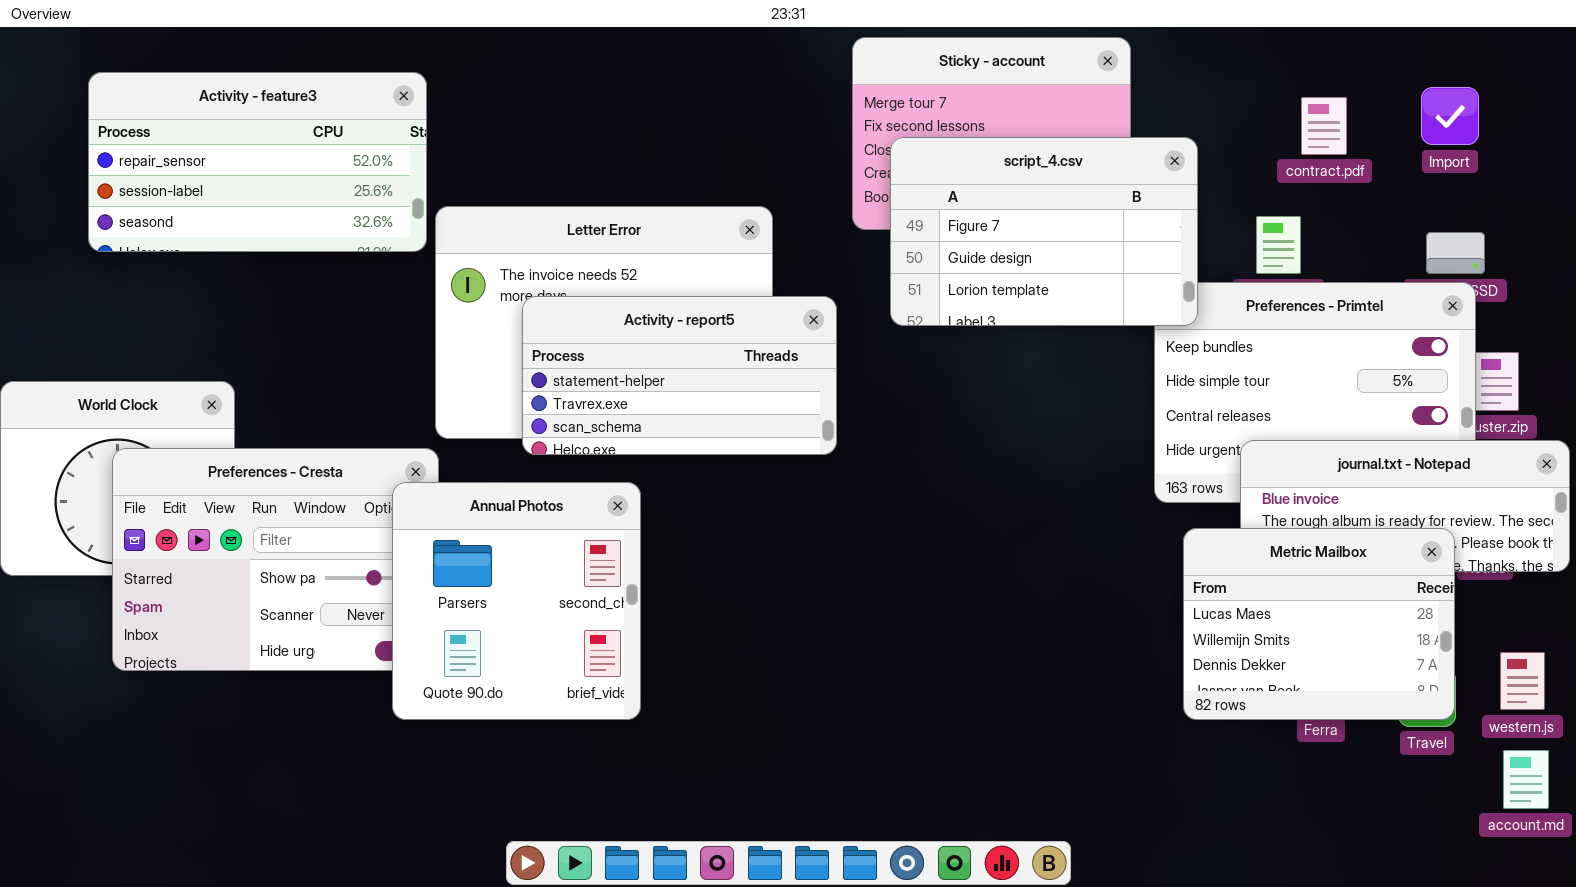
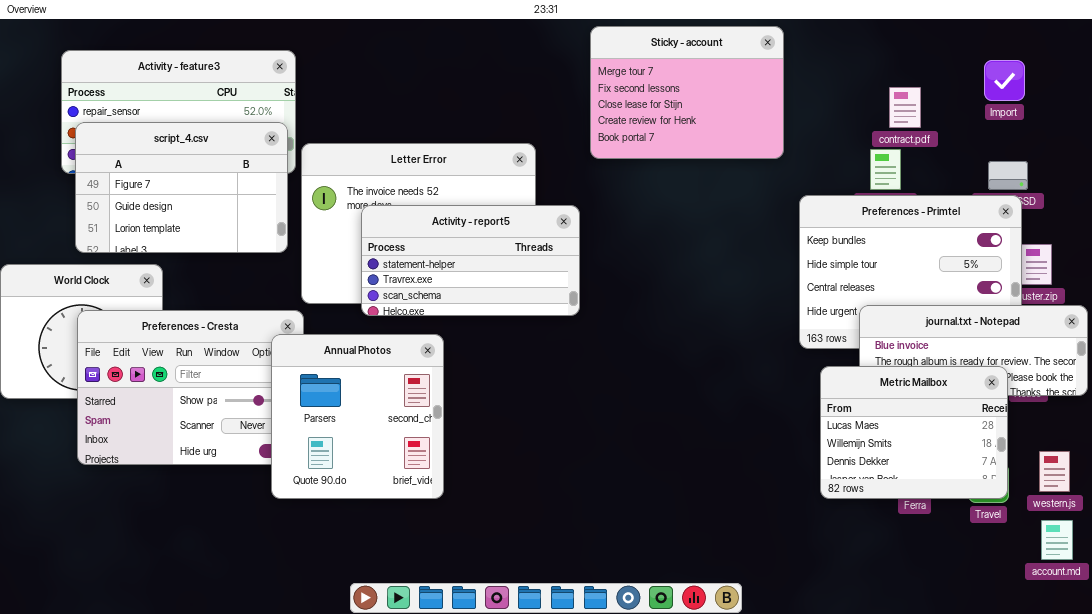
contract.pdf: [1301,97,1347,155] -> [889,87,921,128], moved
script_4.csv: [890,137,1198,326] -> [75,122,288,253], moved

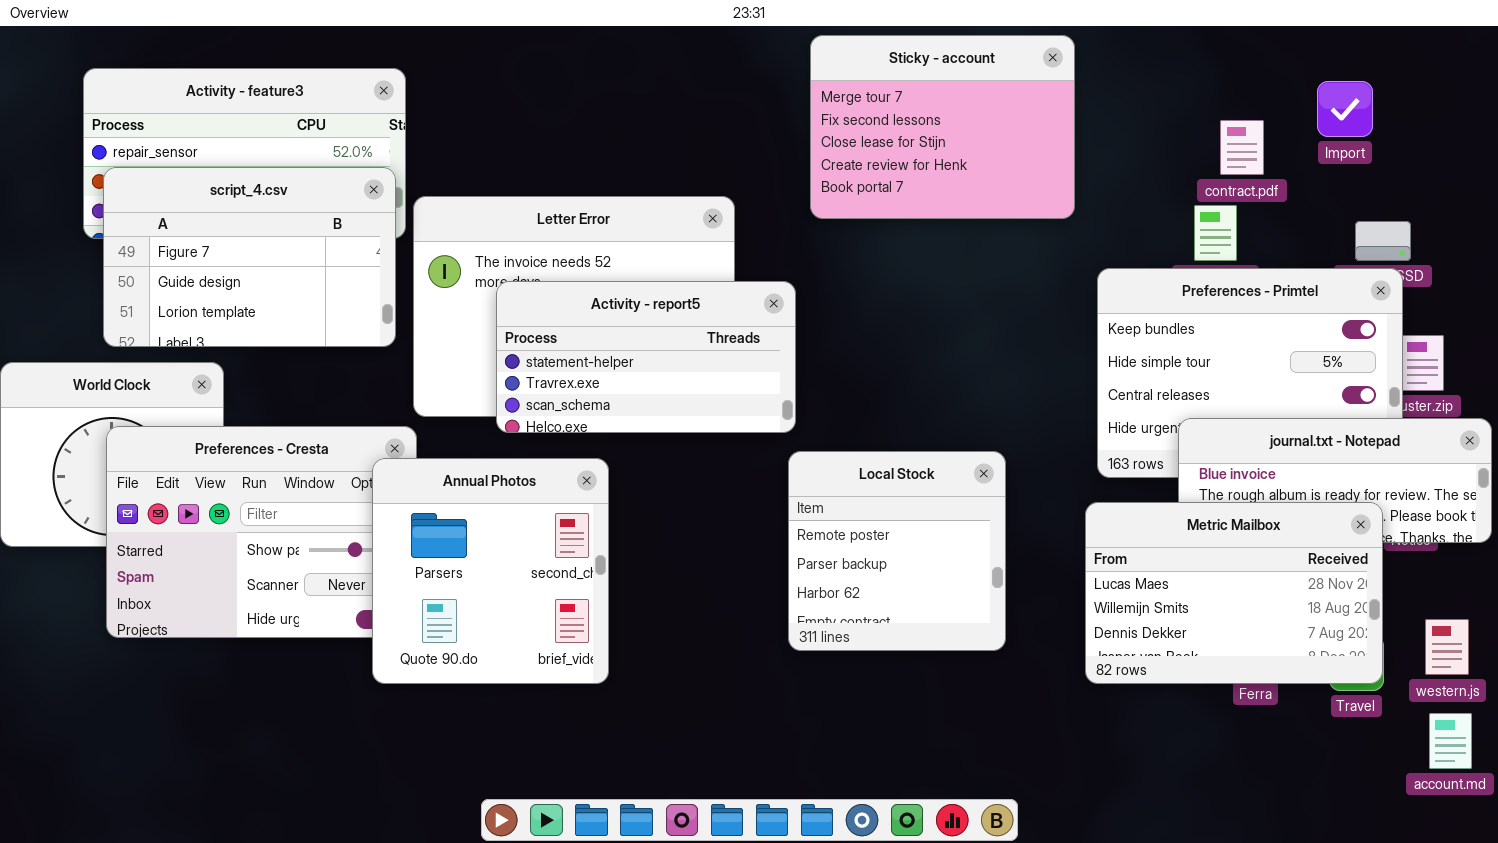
Import: [984,60,1025,101] -> [1317,81,1373,137], moved
Local Stock: none -> [788,451,1006,651], opened
Metric Mailbox: [820,366,1008,499] -> [1085,502,1383,684], resized

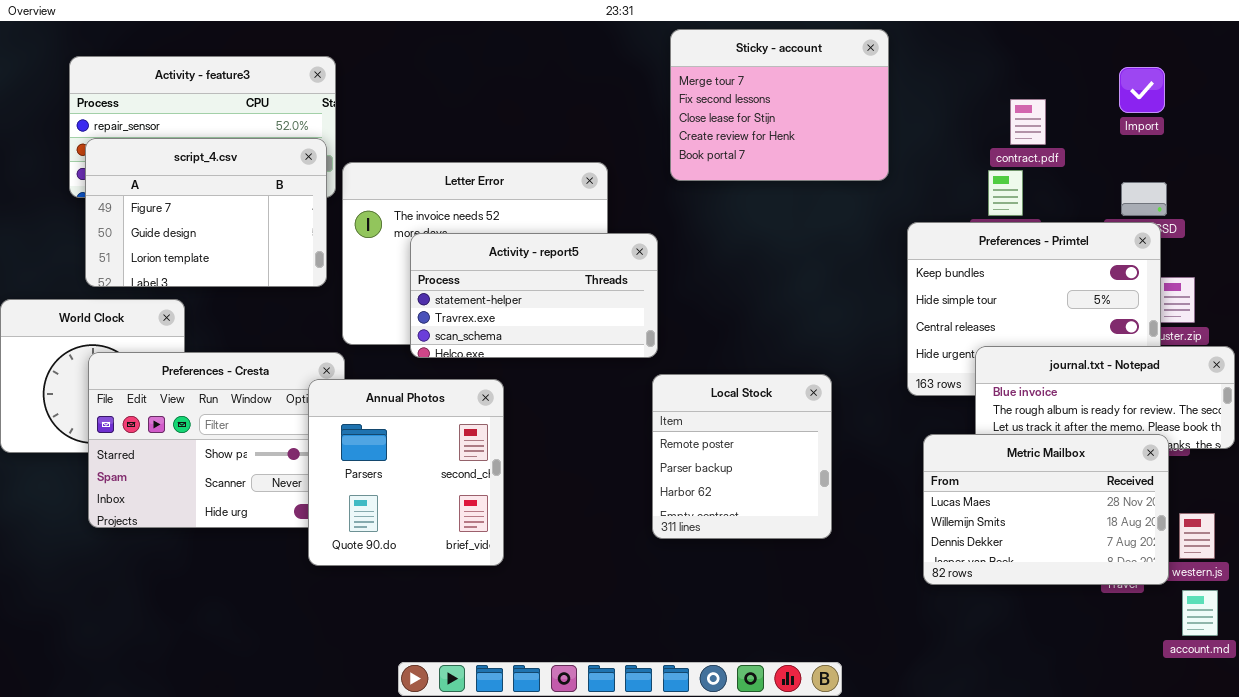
Import: [1317,81,1373,137] -> [1119,67,1165,113], moved
Metric Mailbox: [1085,502,1383,684] -> [923,434,1169,585], moved

